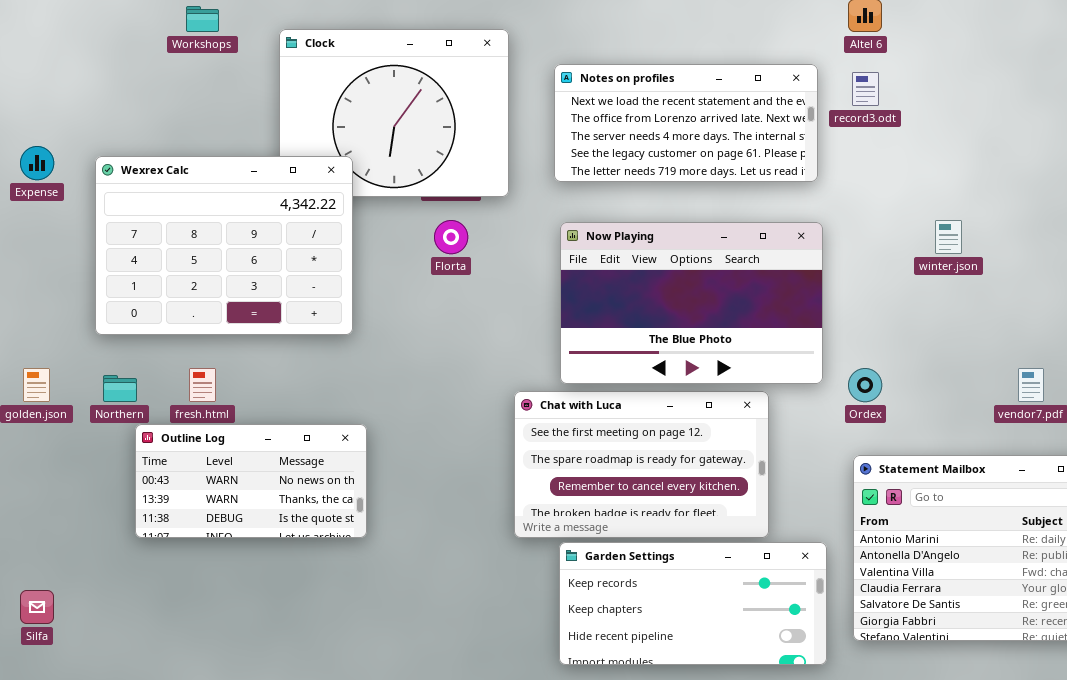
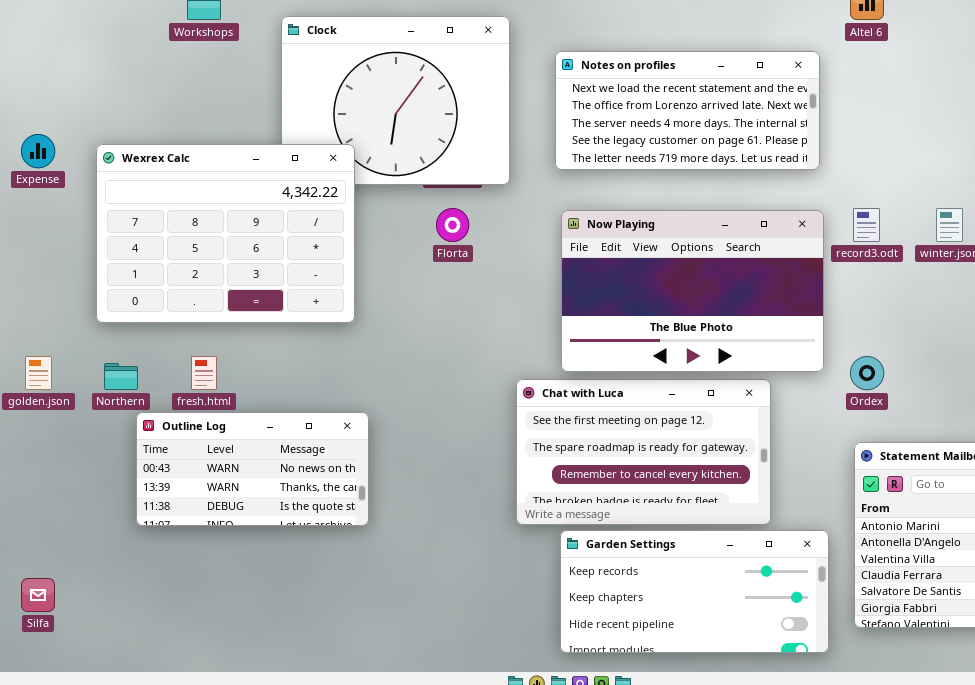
record3.odt: [852,72,879,106] -> [853,208,880,242], moved

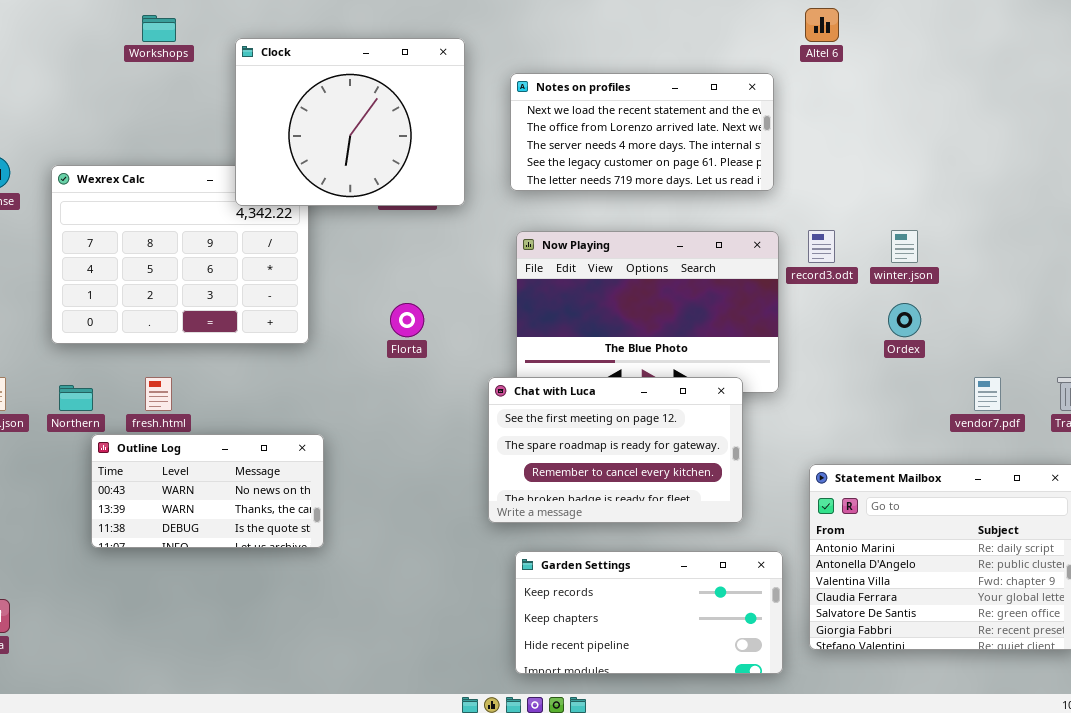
Clock: [281,16,510,185] -> [235,38,465,206], raised
Florta: [436,208,469,242] -> [390,303,424,337], moved
Ordex: [850,356,884,390] -> [888,303,921,337], moved
Chat with Luca: [516,379,771,525] -> [488,377,743,523], moved

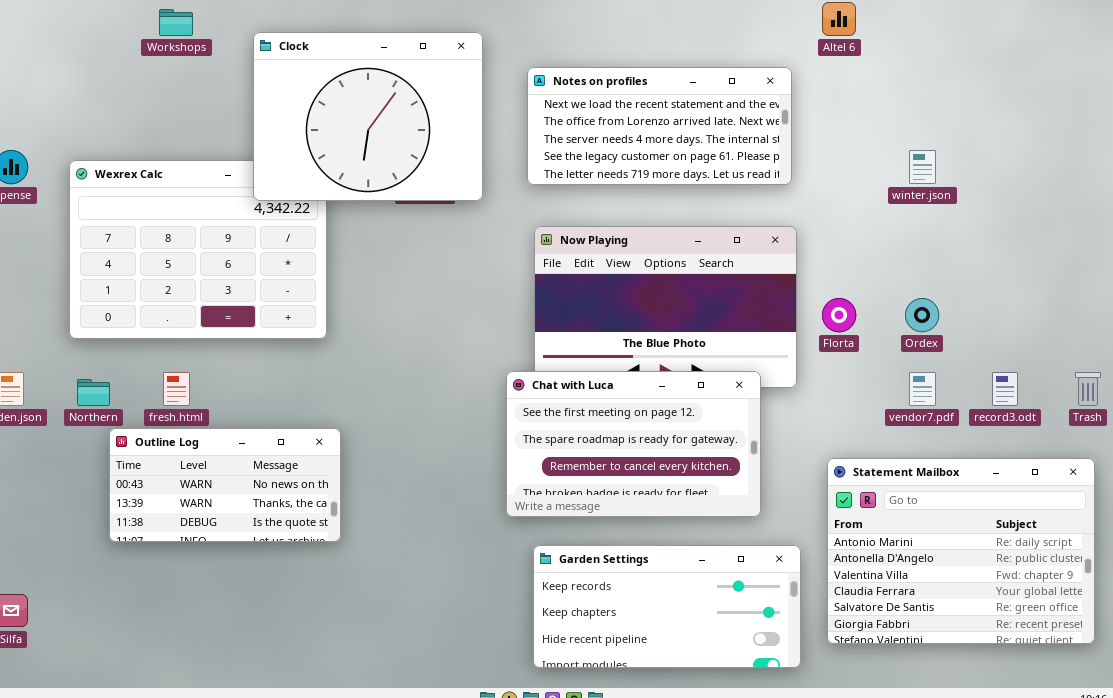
record3.odt: [808,230,835,263] -> [992,372,1018,406], moved
winter.json: [891,230,918,263] -> [909,150,936,184], moved
Florta: [390,303,424,337] -> [822,298,856,332], moved
vendor7.pdf: [974,377,1001,411] -> [909,372,936,406], moved

